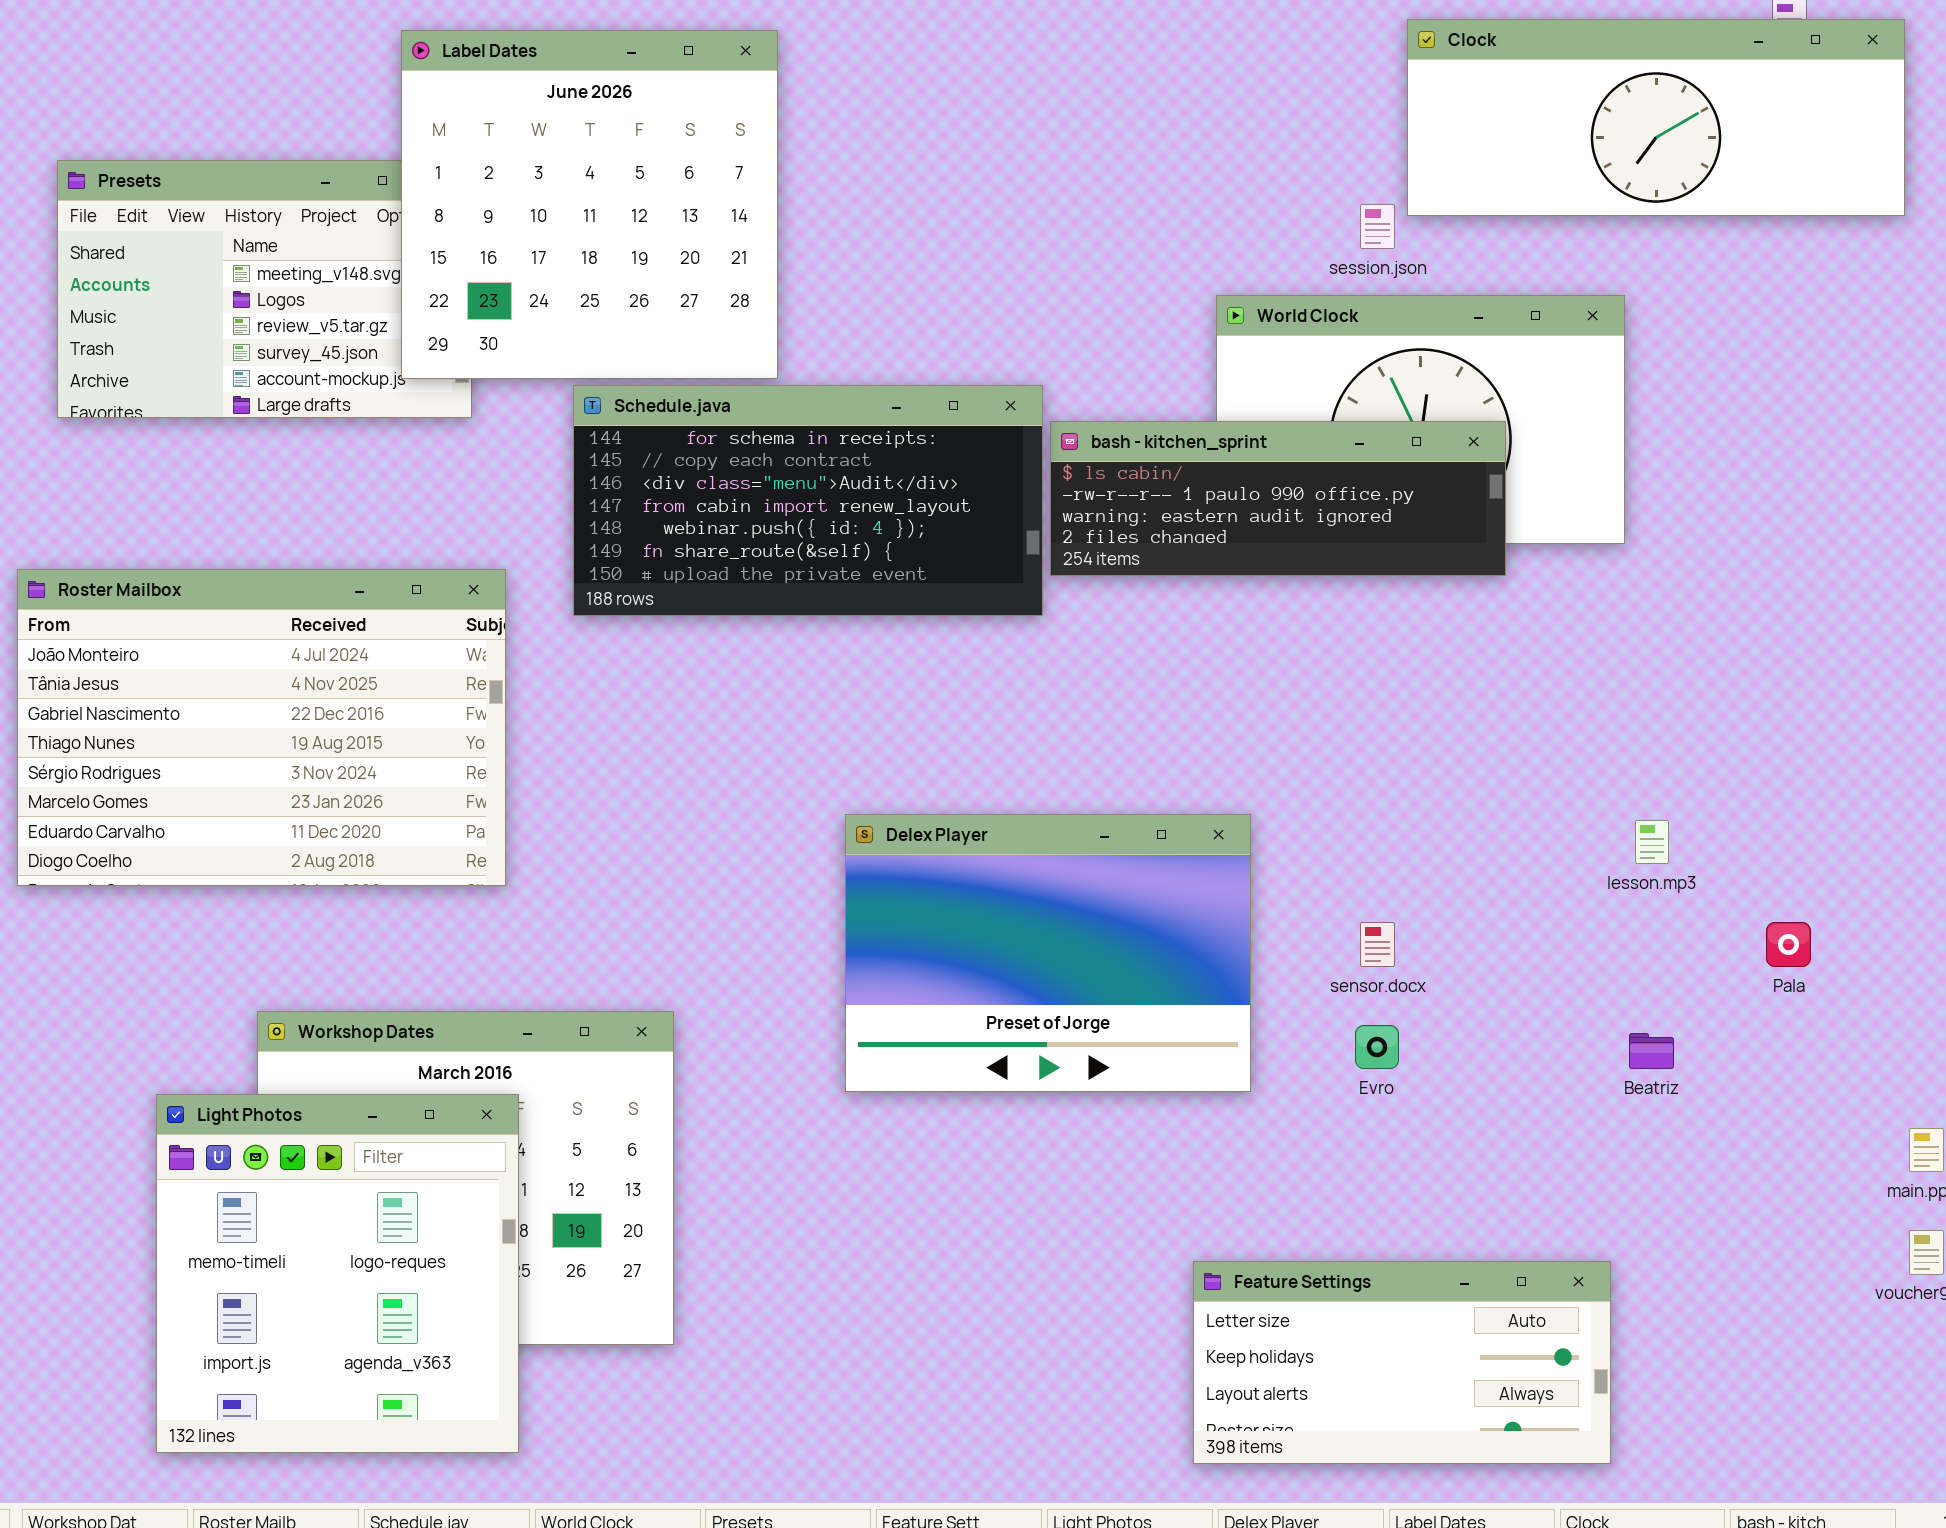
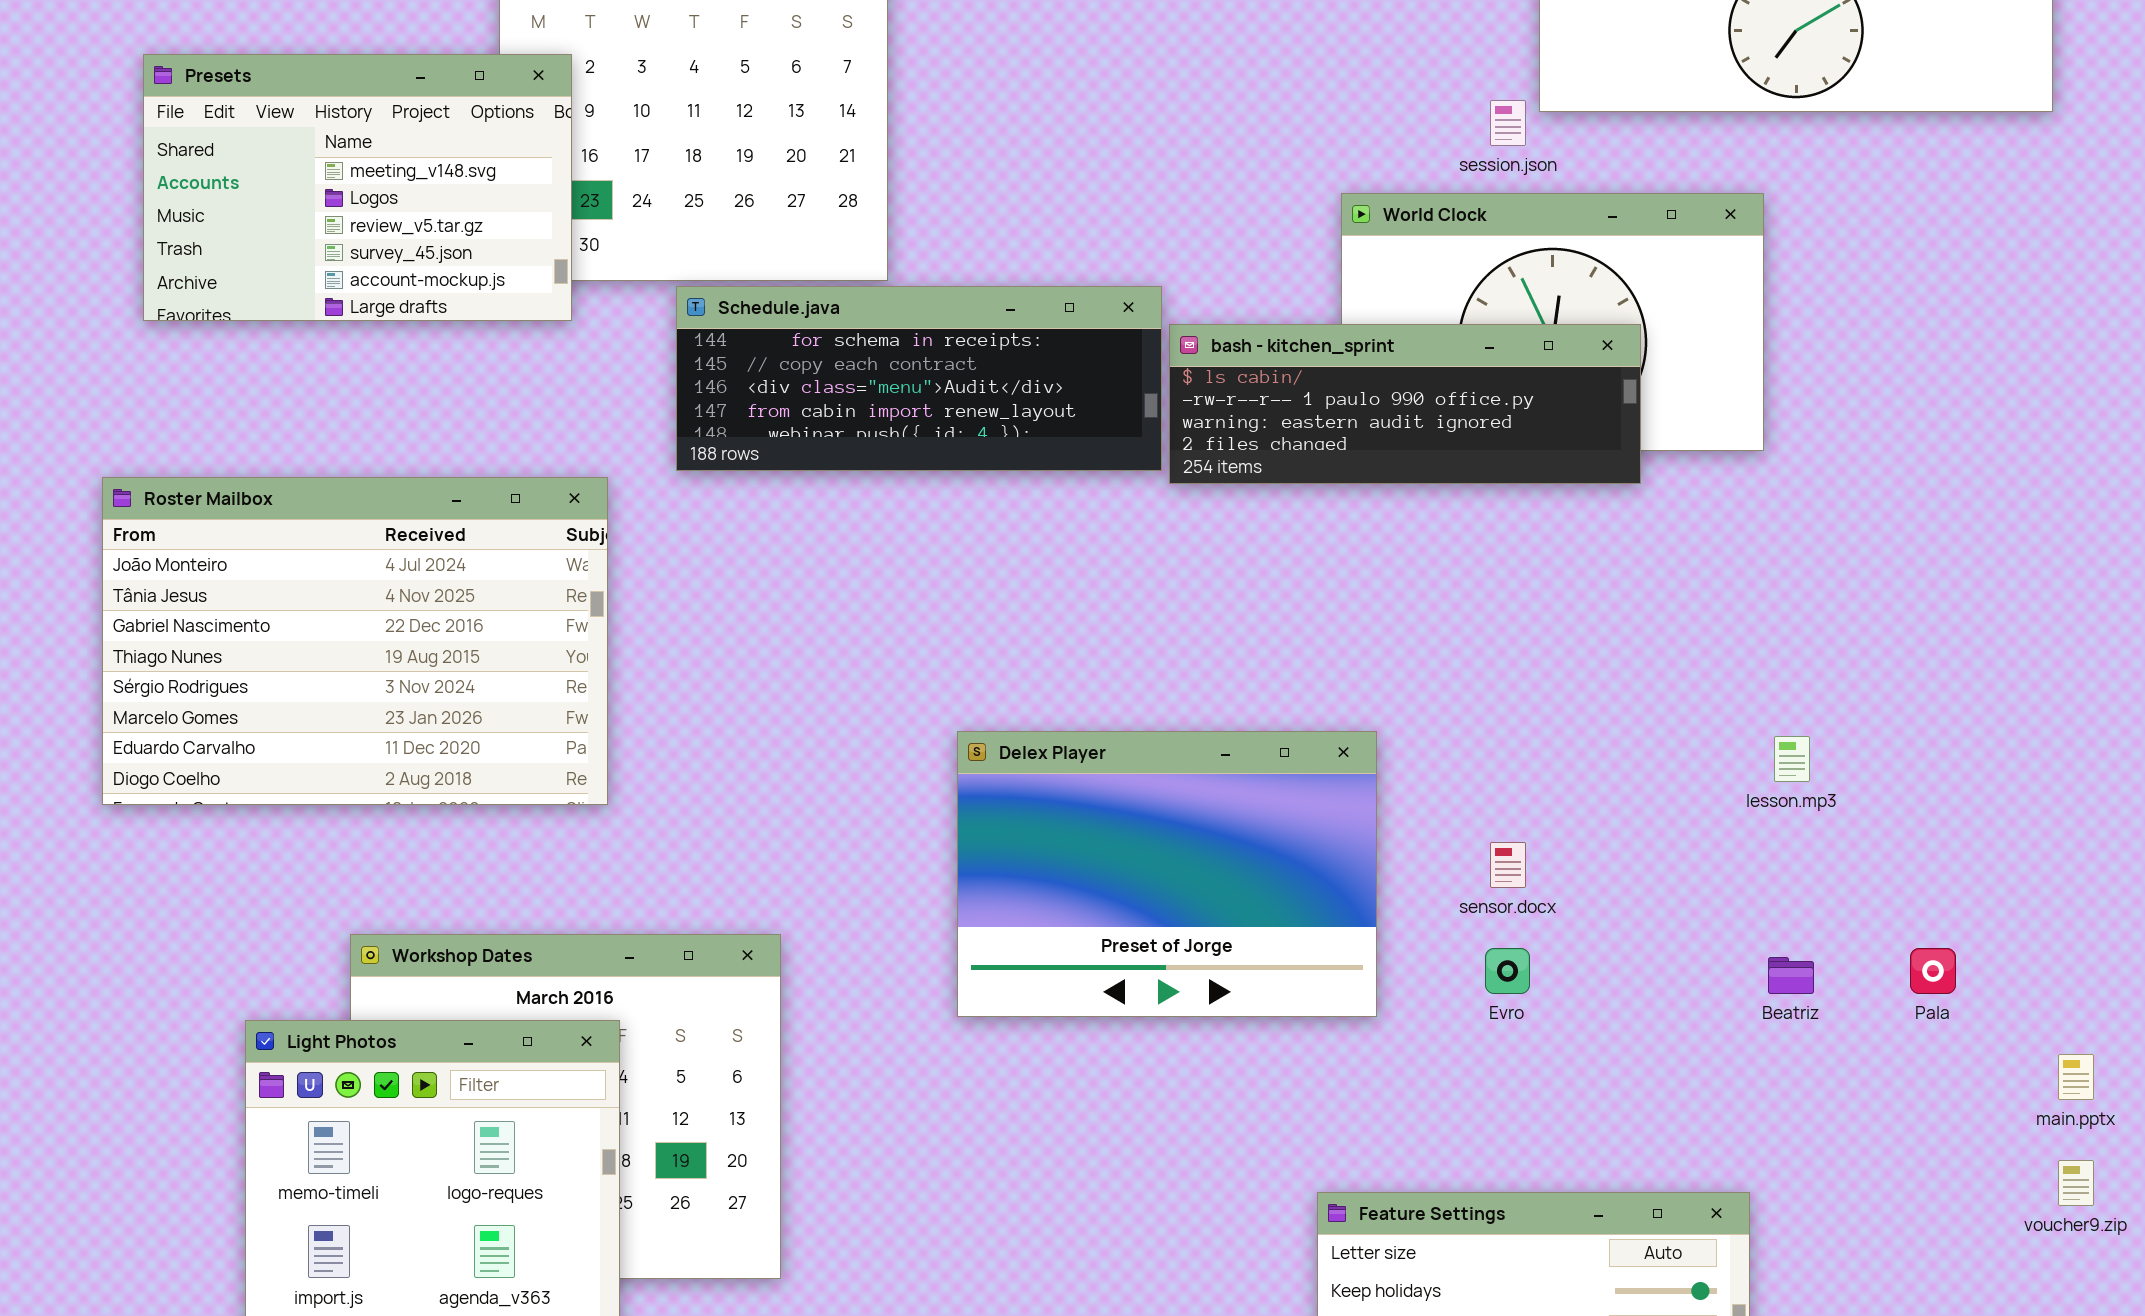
Presets: [57,160,472,418] -> [143,54,572,321], raised
Schedule.java: [573,385,1043,616] -> [676,286,1162,471], resized
Pala: [1766,922,1811,967] -> [1910,948,1956,994], moved

